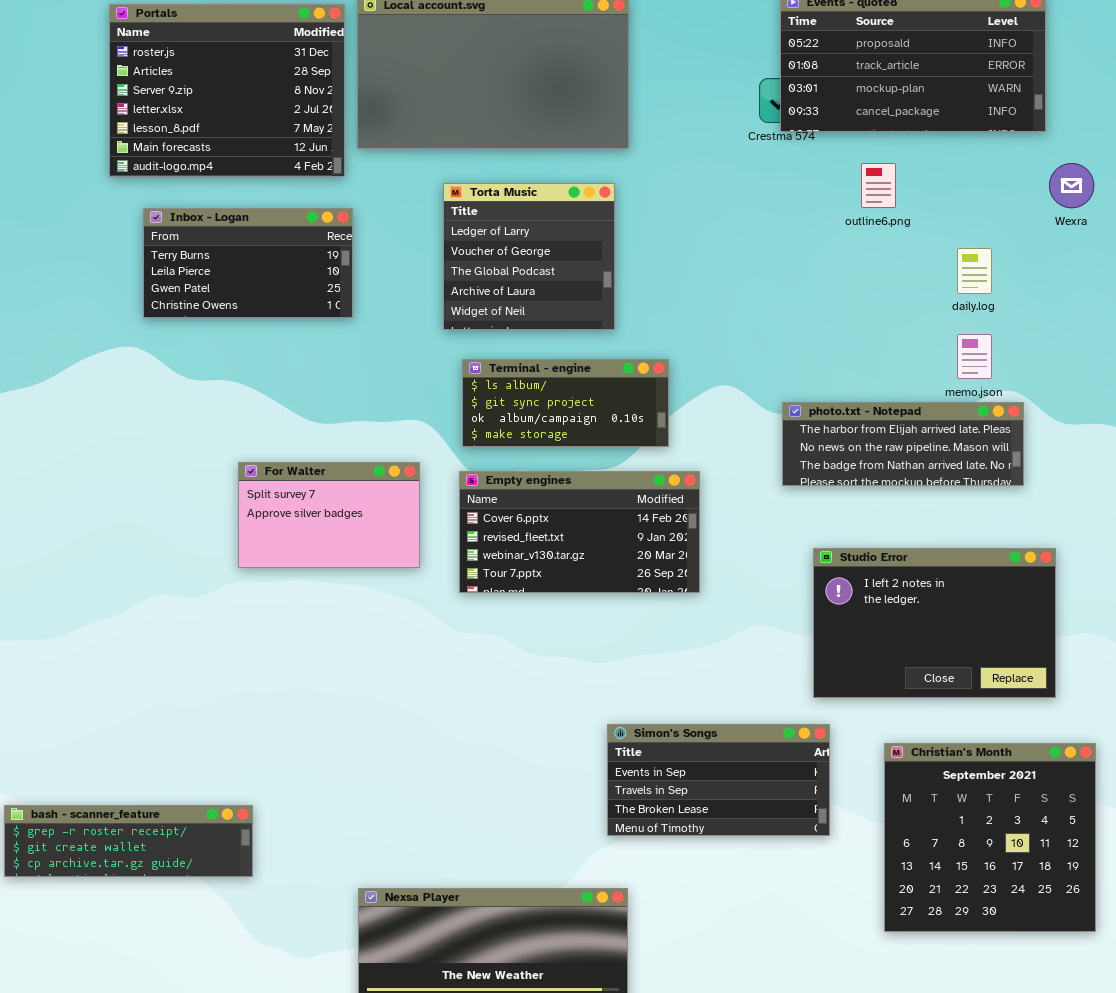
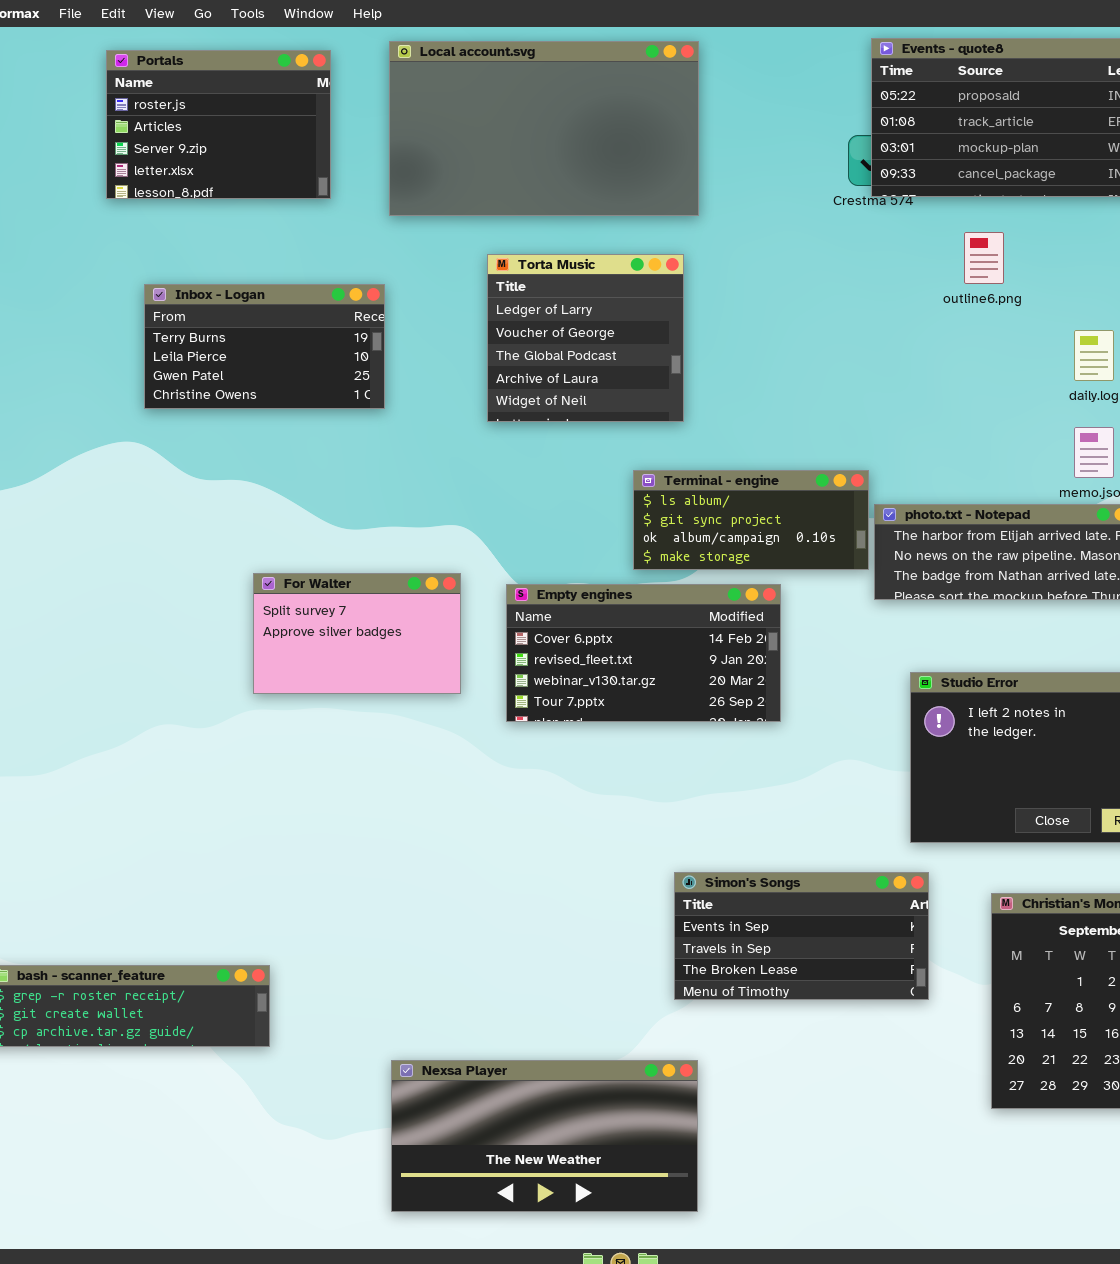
Portals: [109,4,345,177] -> [106,50,331,199], resized
Terminal - engine: [462,359,669,447] -> [633,470,869,570], moved

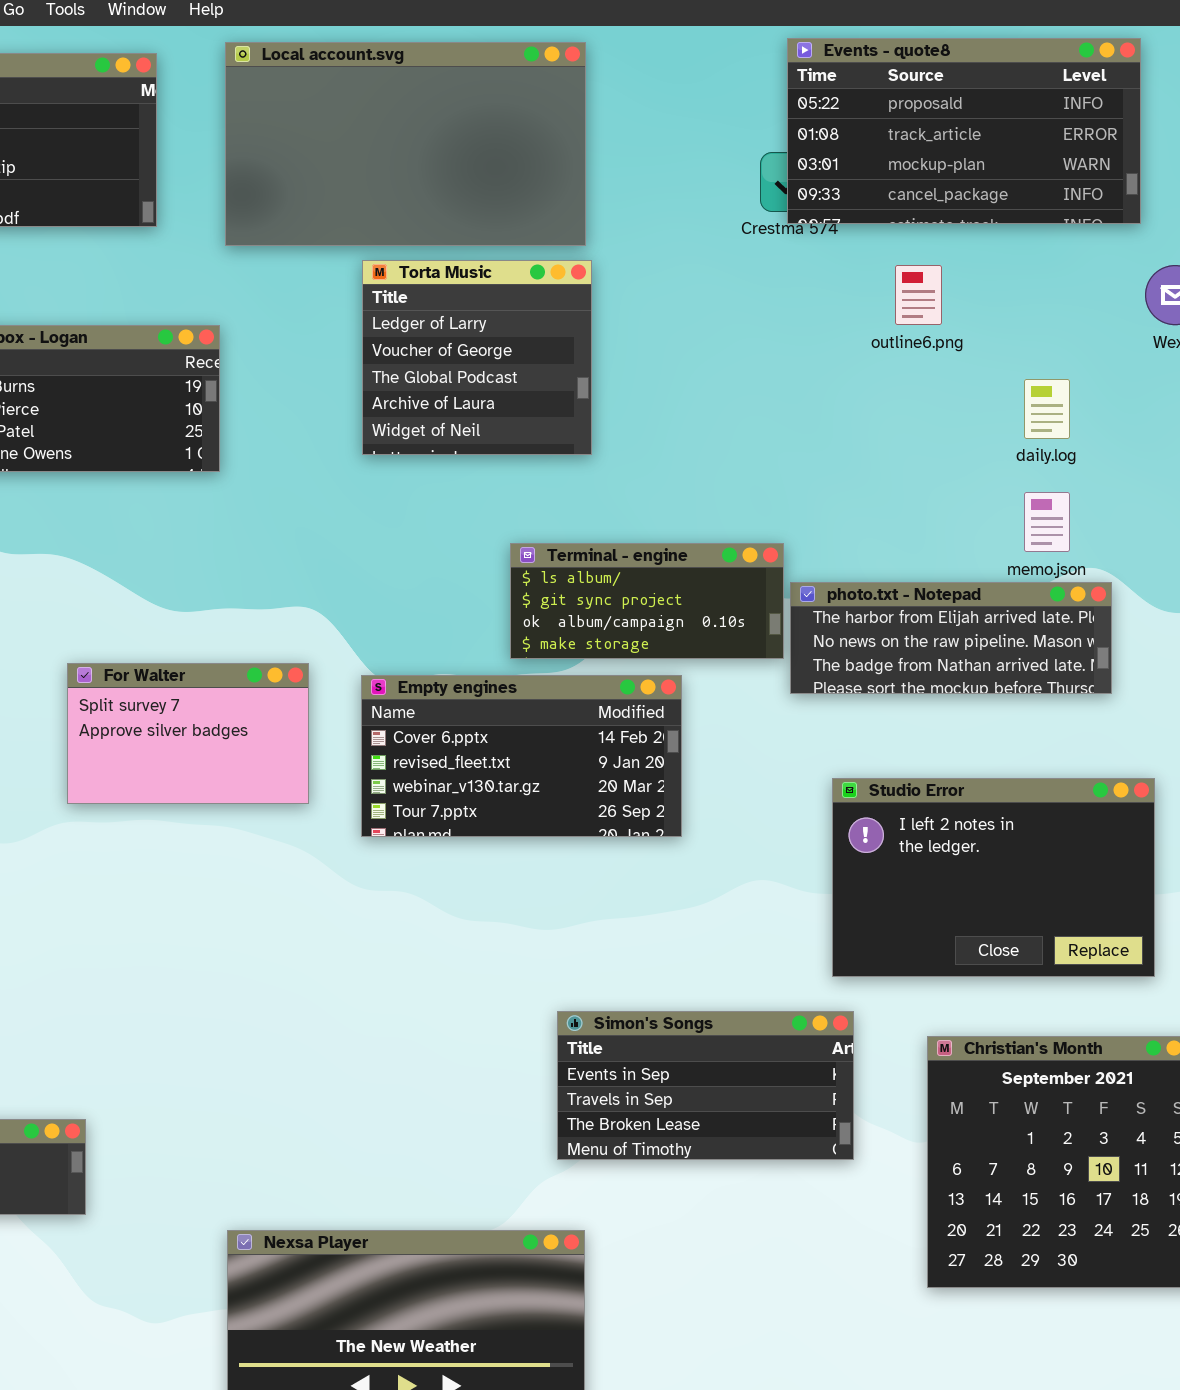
Torta Music: [487,254,684,422] -> [362,260,592,455], moved

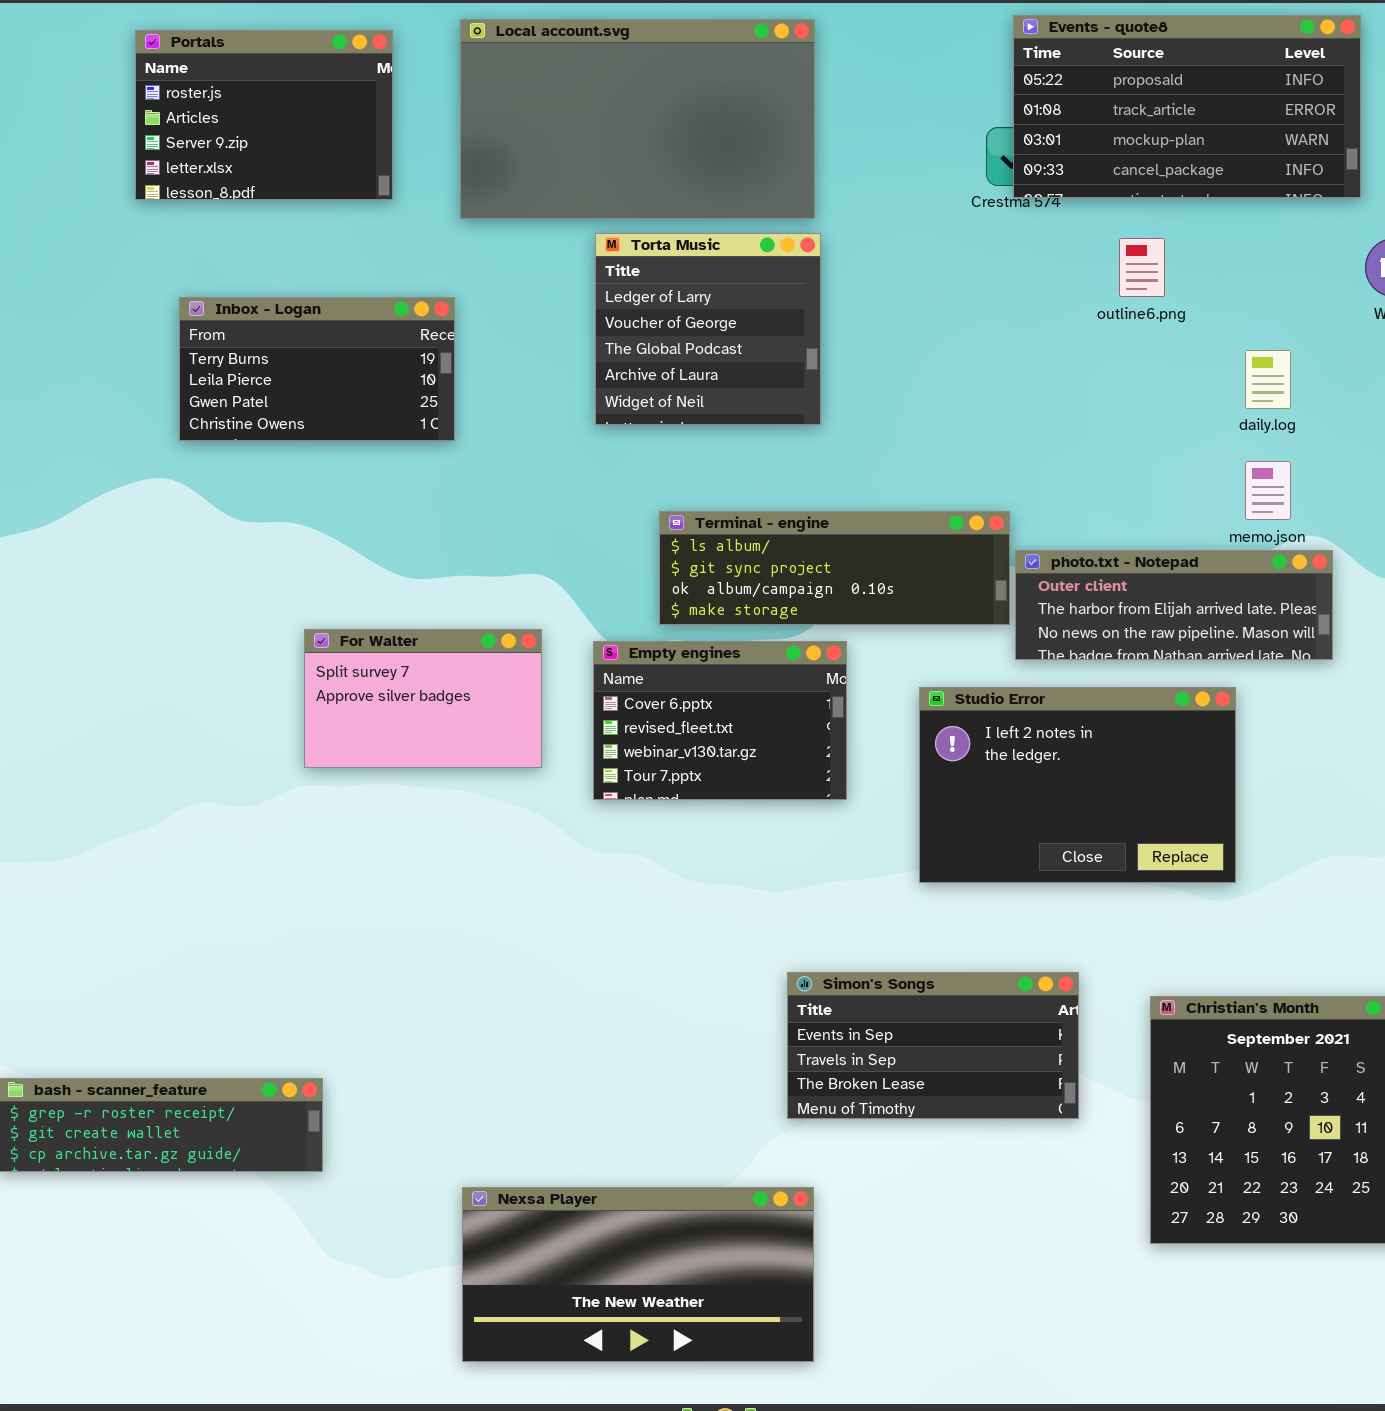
Terminal - engine: [510,543,784,659] -> [659,511,1010,625], resized
photo.txt - Notepad: [790,582,1112,694] -> [1015,550,1333,660], scrolled up 1 row
Empty engines: [361,675,682,837] -> [593,641,847,800], resized
Studio Error: [832,778,1155,977] -> [919,687,1236,883], moved

